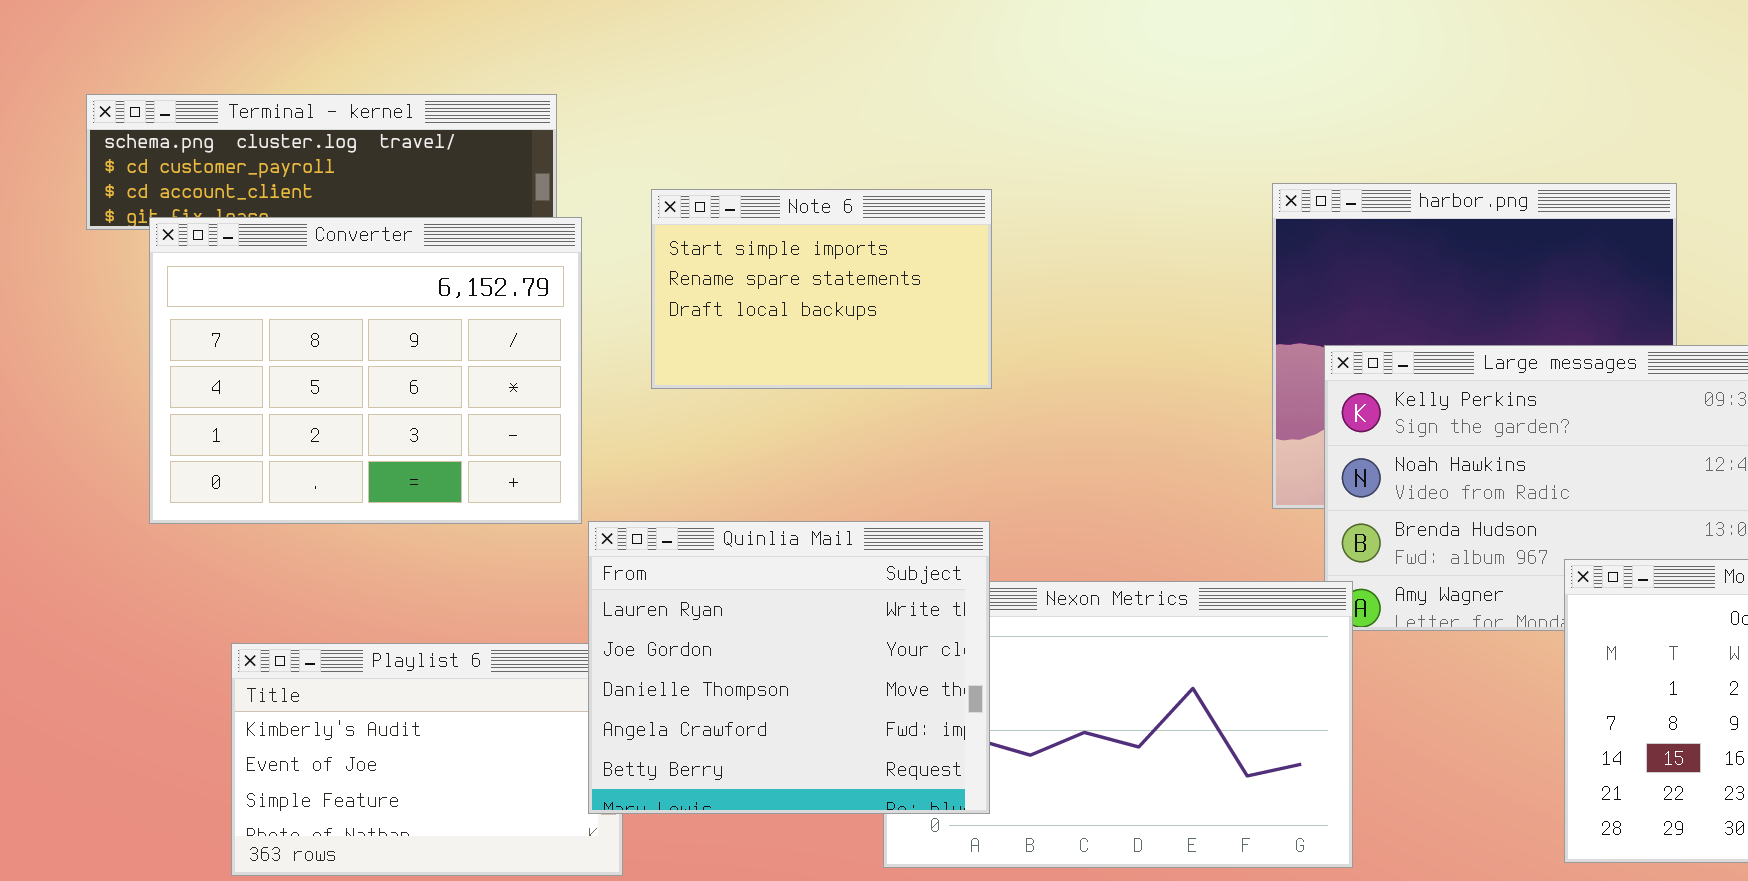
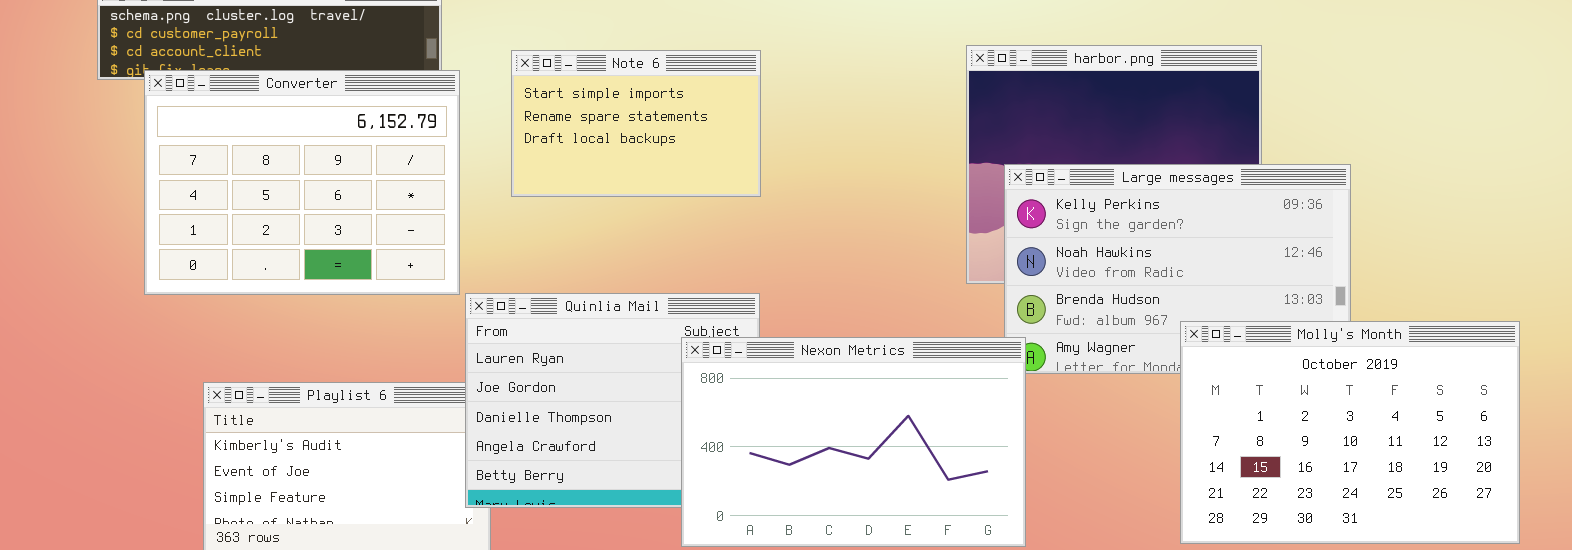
Nexon Metrics: [883,581,1353,868] -> [681,337,1026,547], raised

